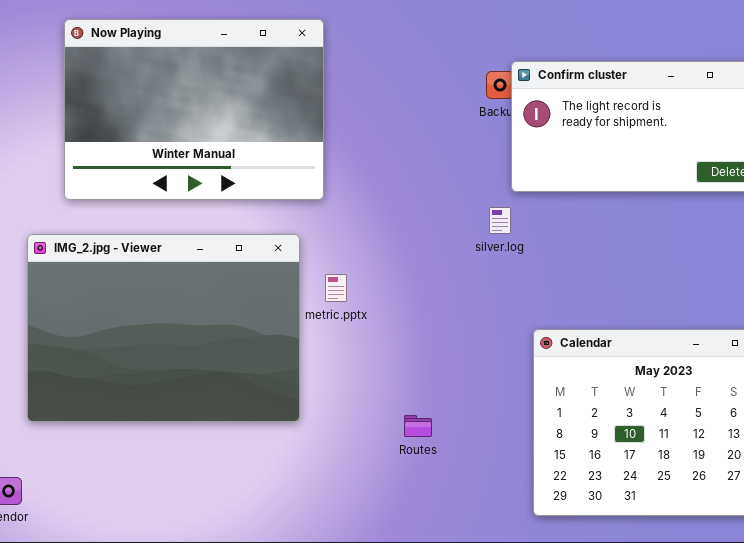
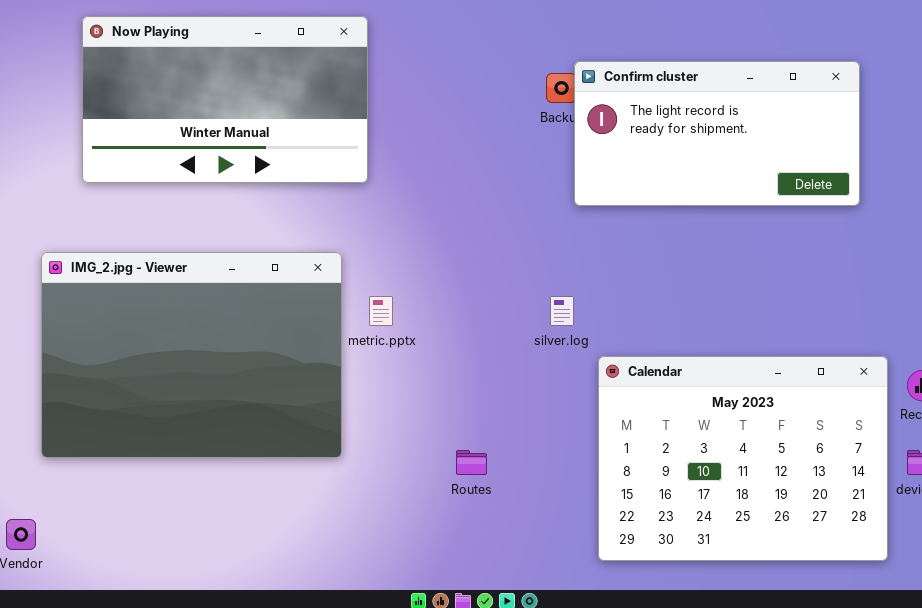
Now Playing: [64,19,324,200] -> [82,16,368,183], resized
silver.log: [489,207,511,234] -> [550,296,574,326], moved

